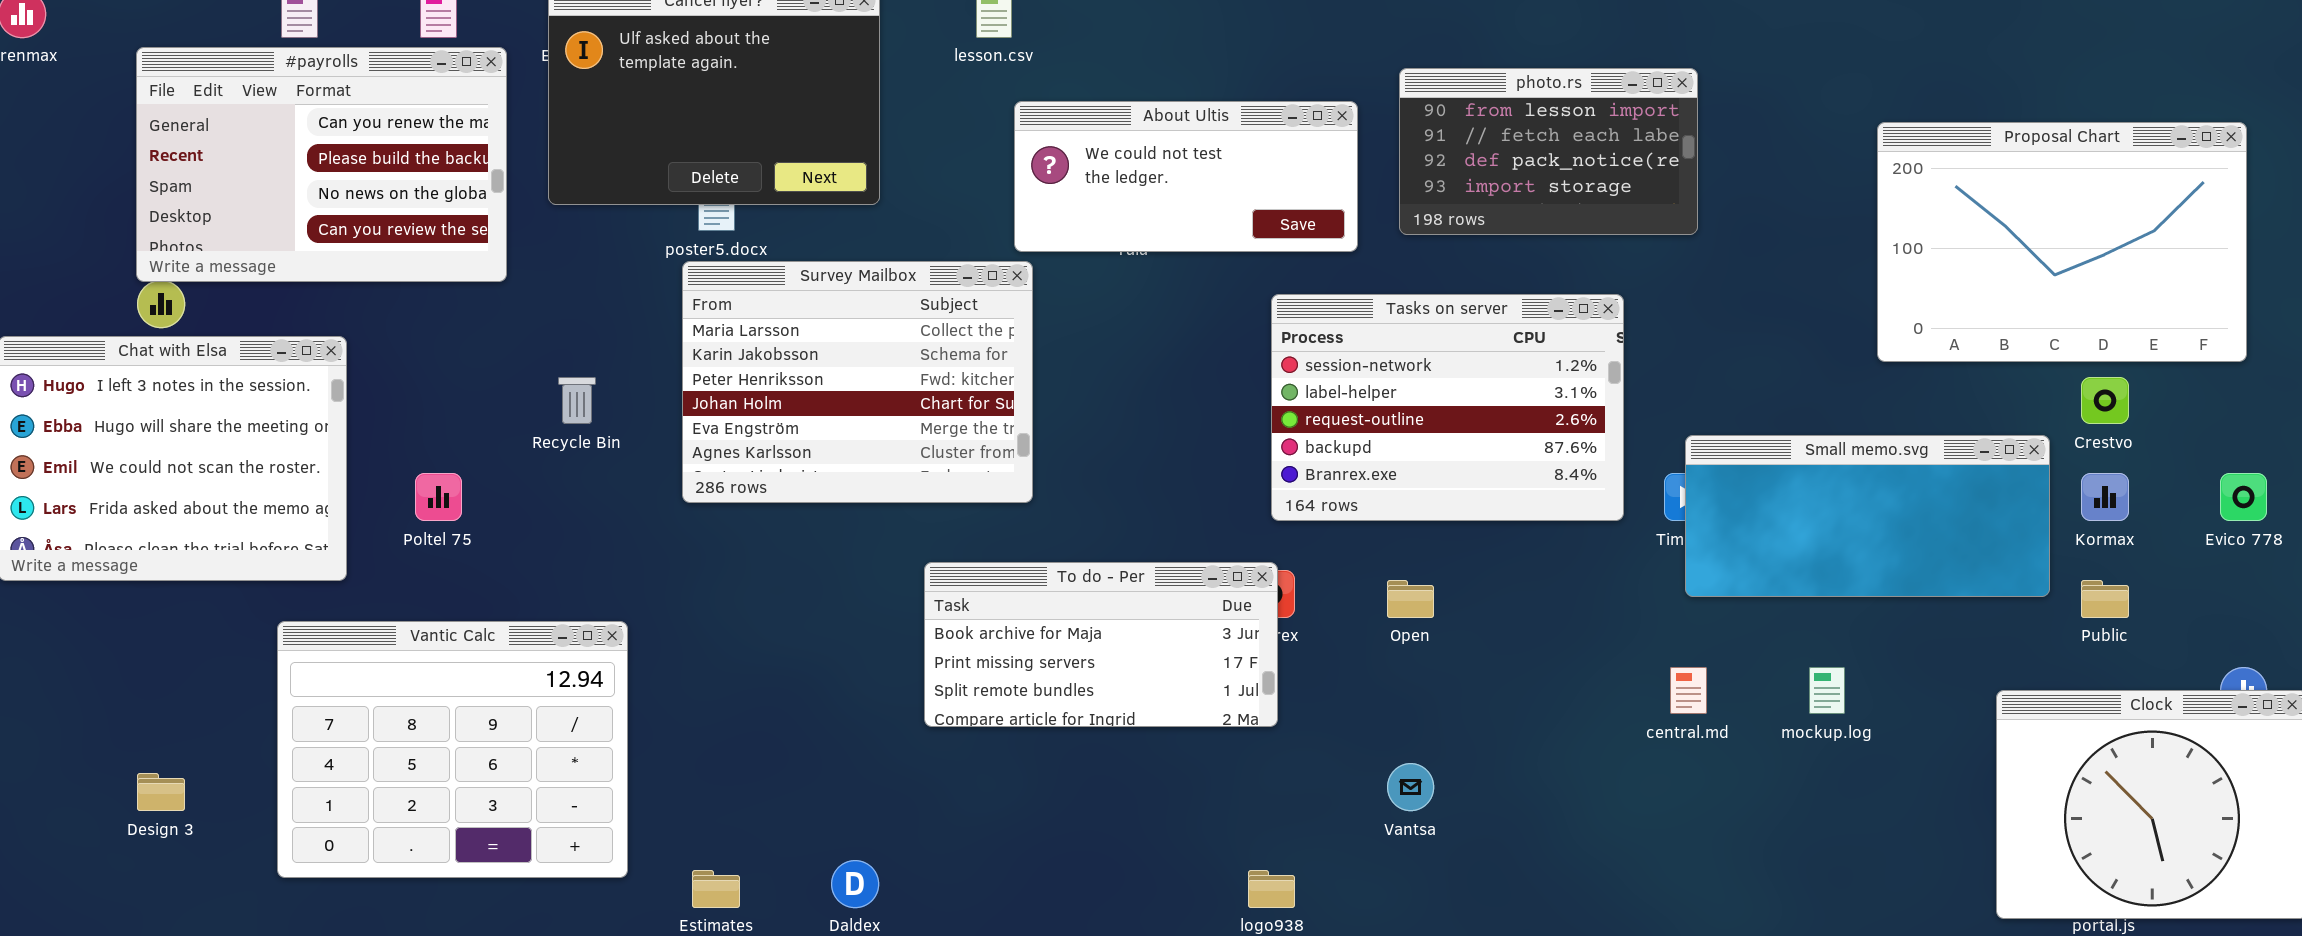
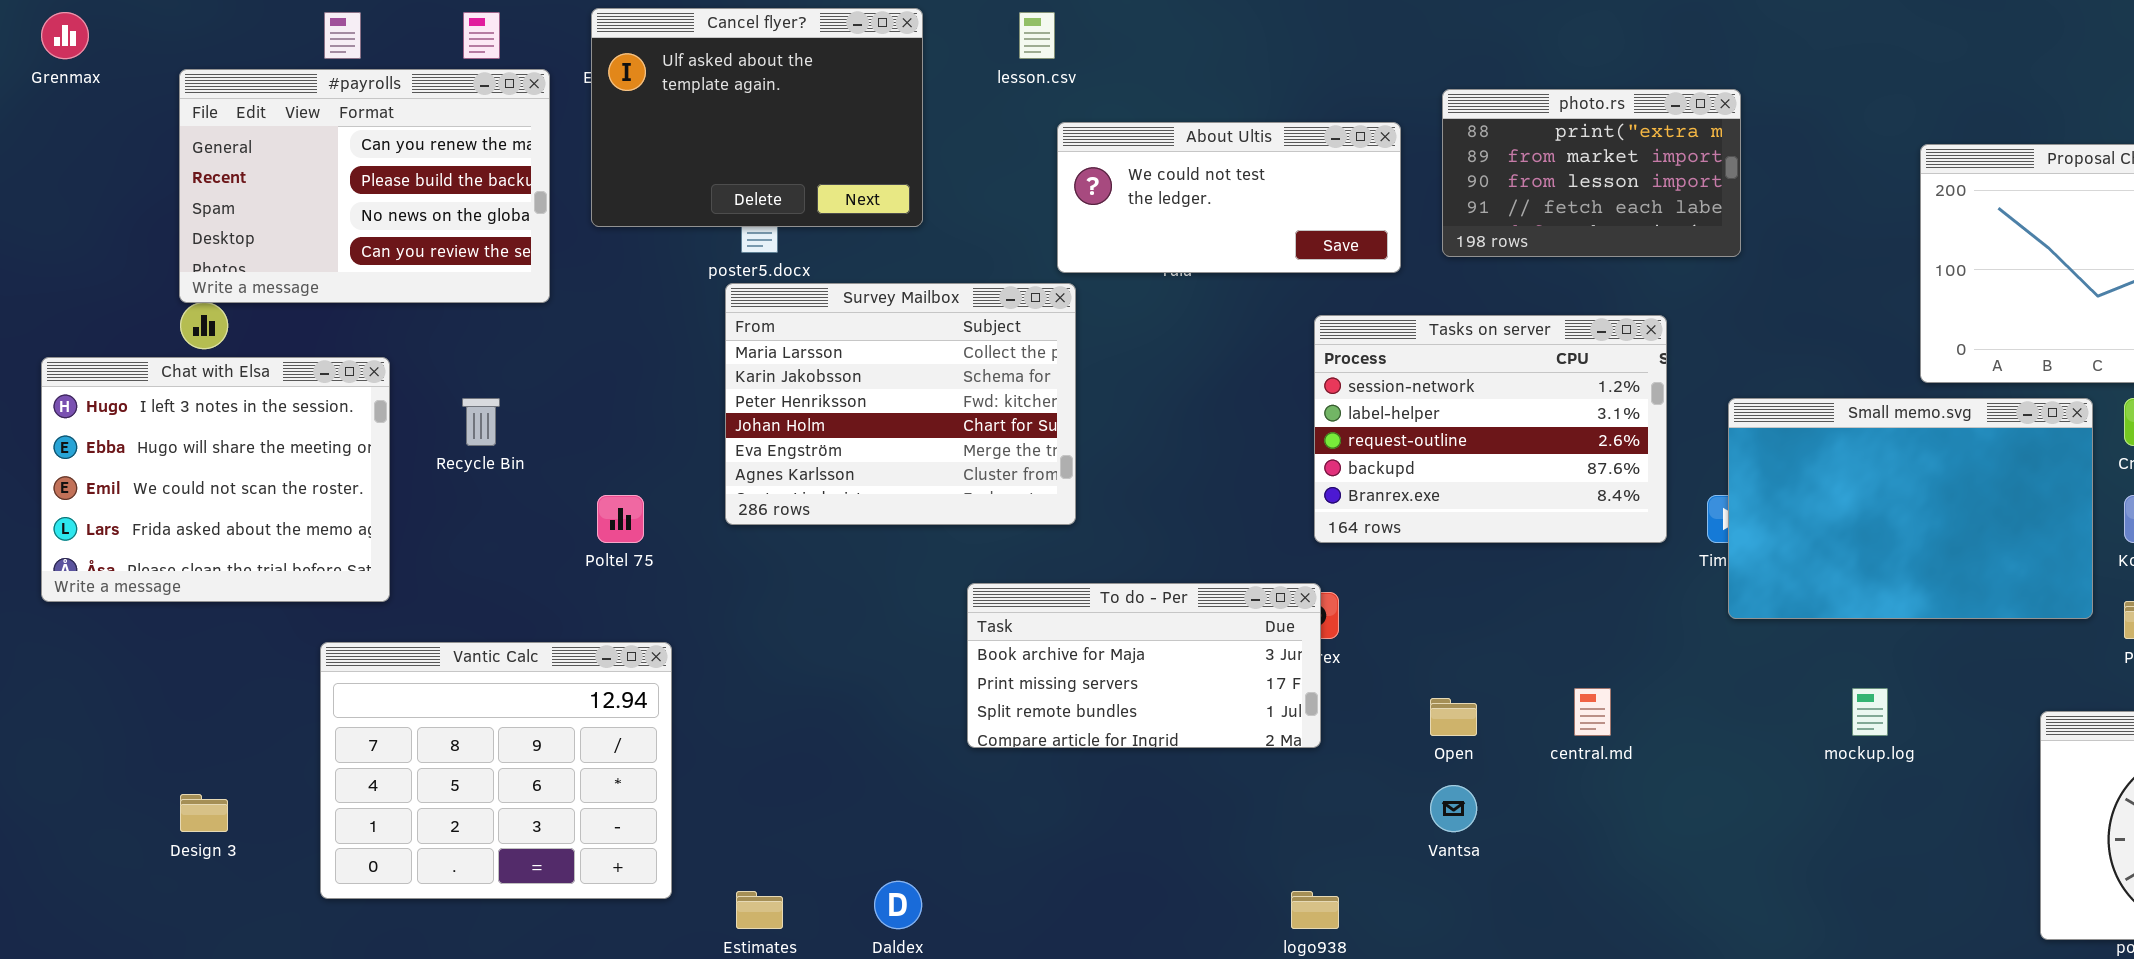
photo.rs: [1399,68,1698,235] -> [1442,89,1741,257], scrolled up 2 rows
Recycle Bin: [558,377,596,424] -> [462,398,500,446], moved
Small memo.svg: [1685,435,2050,597] -> [1728,398,2093,619], resized
Poltel 75: [415,473,462,521] -> [597,495,644,543], moved
Open: [1387,580,1434,618] -> [1430,698,1477,736], moved
central.md: [1670,667,1707,714] -> [1574,688,1611,736], moved

